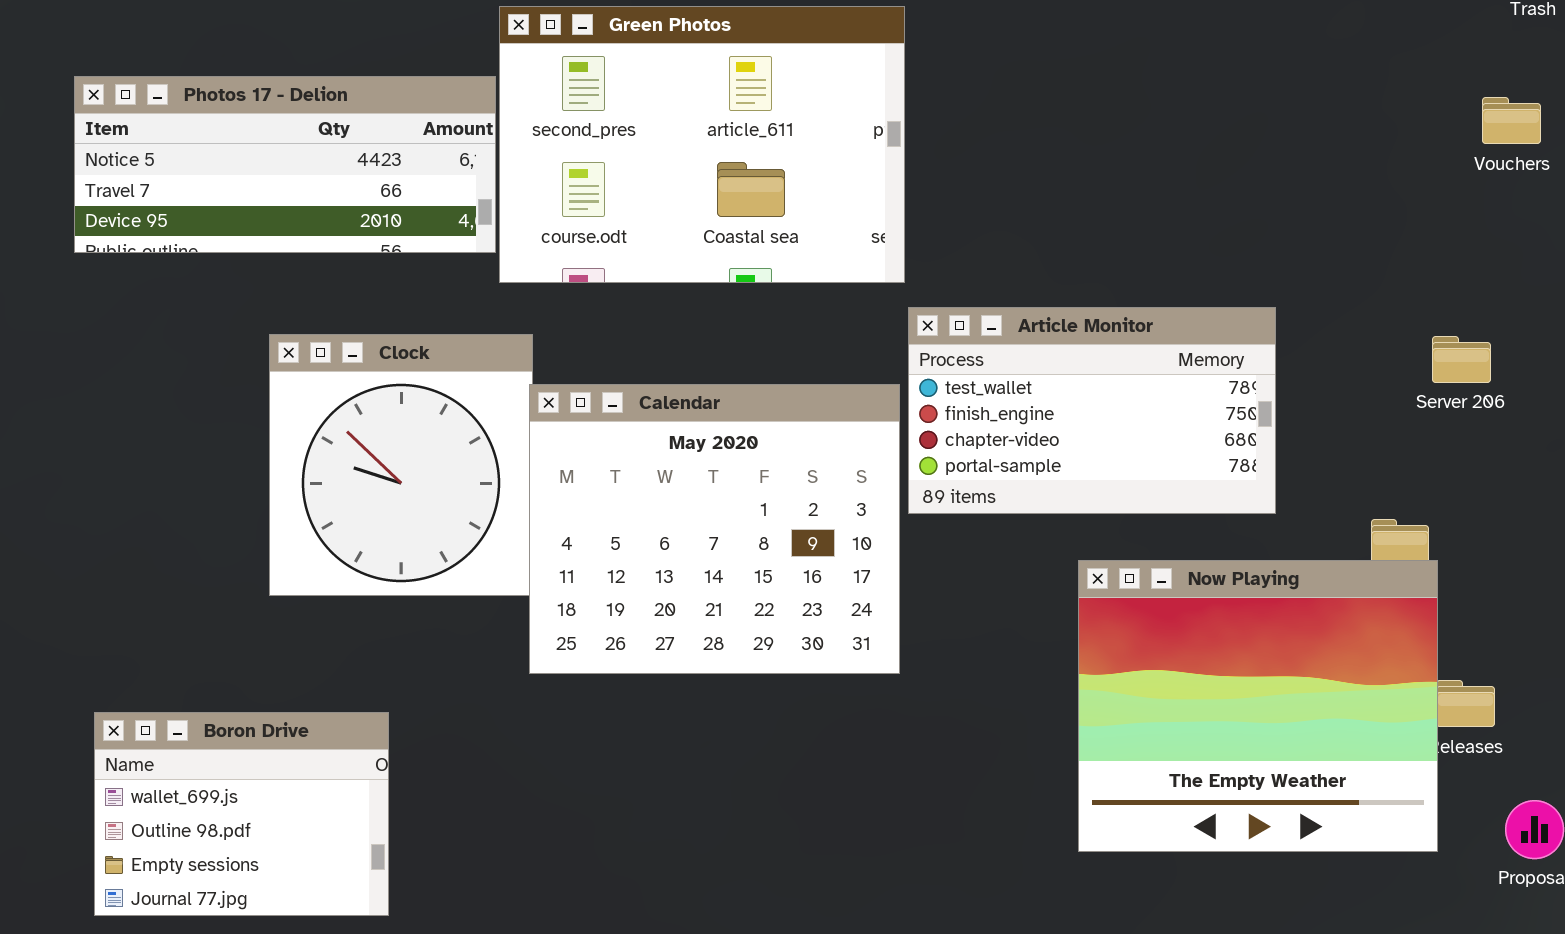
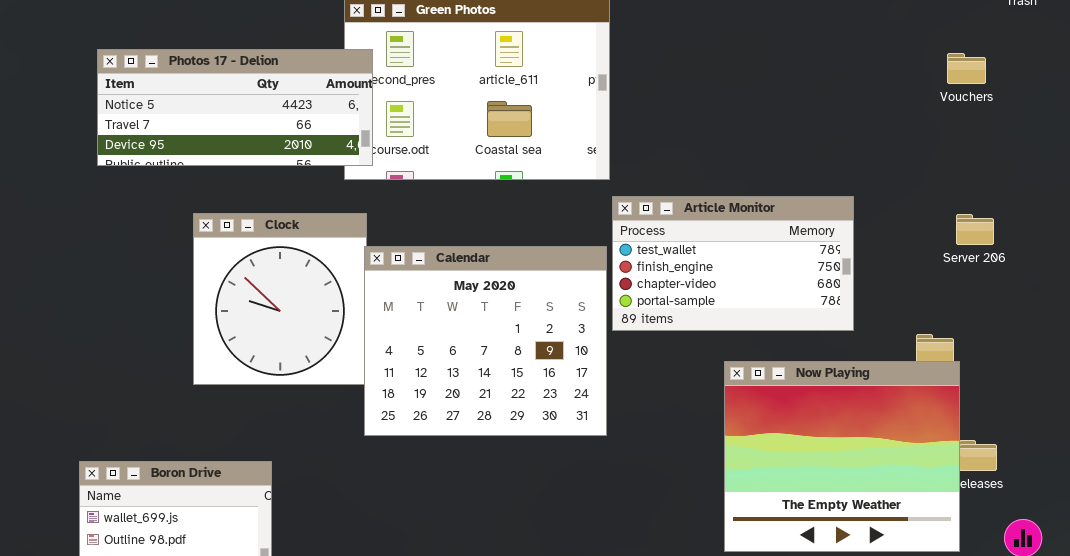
Photos 17 - Delion: [74,76,496,253] -> [97,49,373,166], moved
Vouchers: [1482,97,1541,144] -> [947,53,986,84], moved

